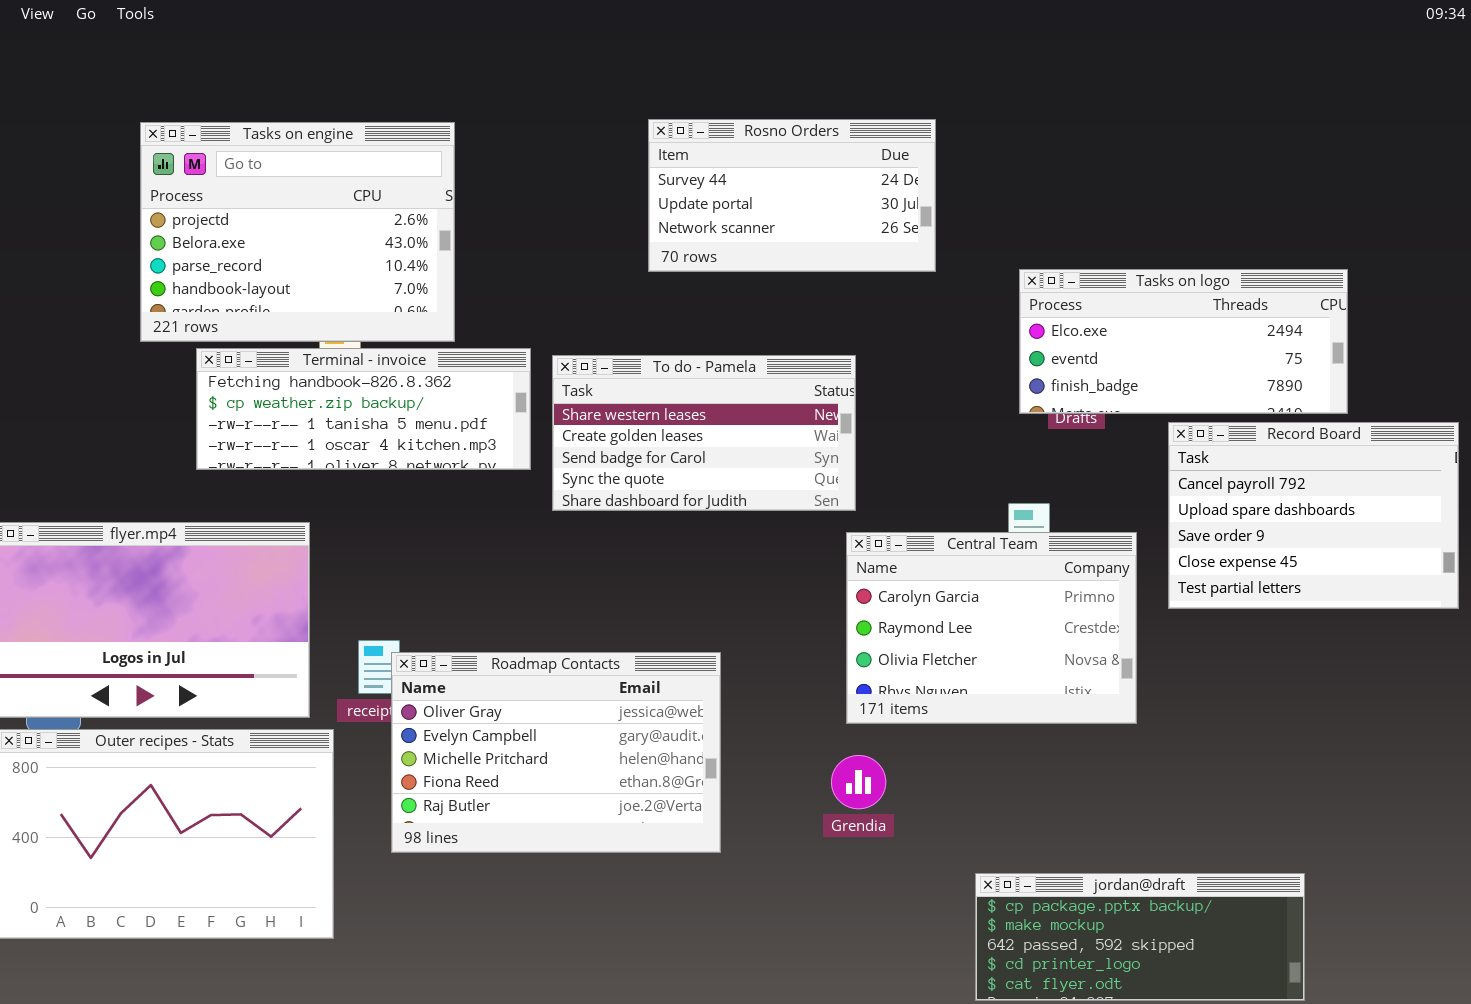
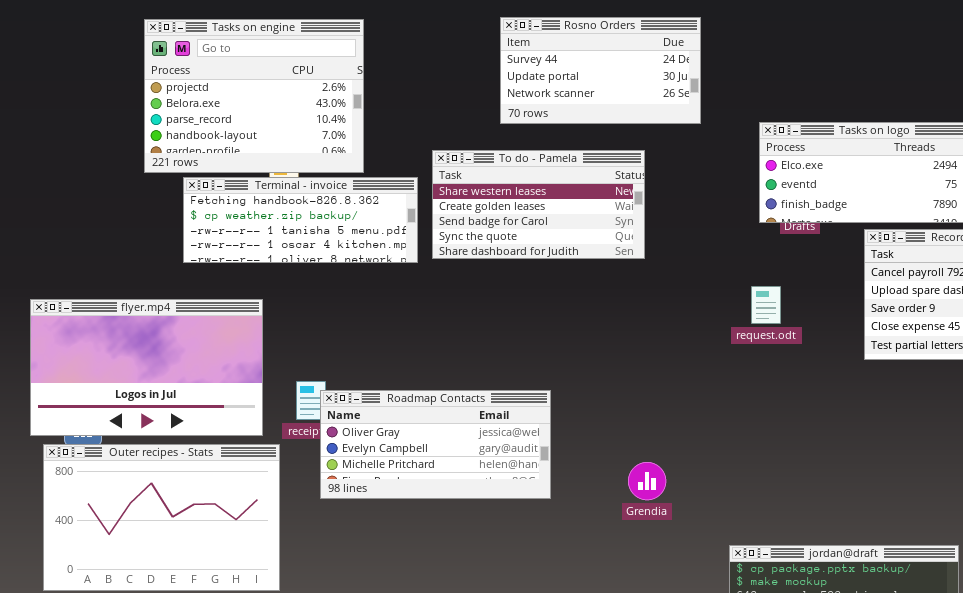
To do - Pamela: [552,355,856,511] -> [432,150,645,259], moved
Central Team: [846,532,1137,724] -> none, closed
Roadmap Contacts: [391,652,721,853] -> [320,390,551,499], resized

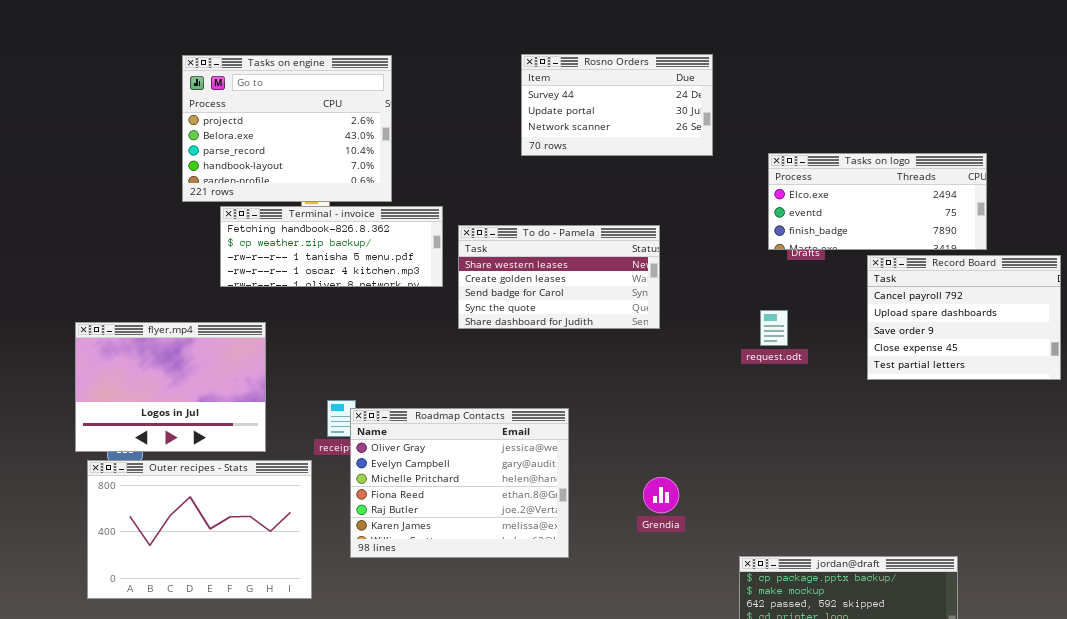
To do - Pamela: [432,150,645,259] -> [458,225,660,329], moved
flyer.mp4: [30,299,263,436] -> [75,322,266,452], resized
Roadmap Contacts: [320,390,551,499] -> [350,408,569,558], resized

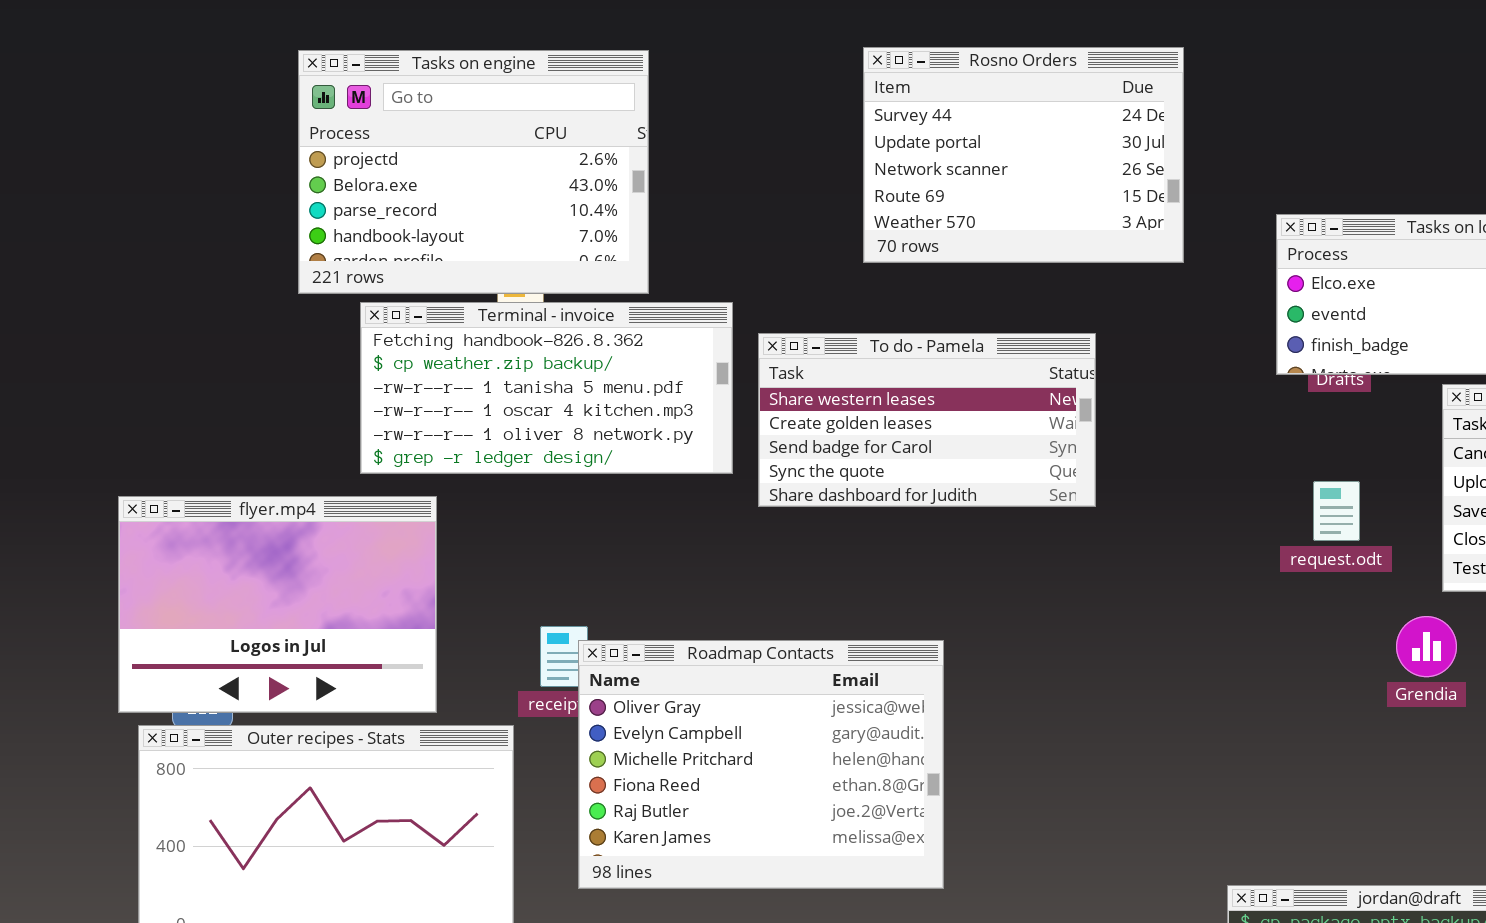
Rosno Orders: [521,54,713,156] -> [863,47,1184,263], resized
Terminal - invoice: [220,206,443,287] -> [360,302,733,474], resized
request.odt: [760,310,788,346] -> [1313,481,1360,541], moved
Grendia: [643,477,679,513] -> [1396,616,1457,677], moved

